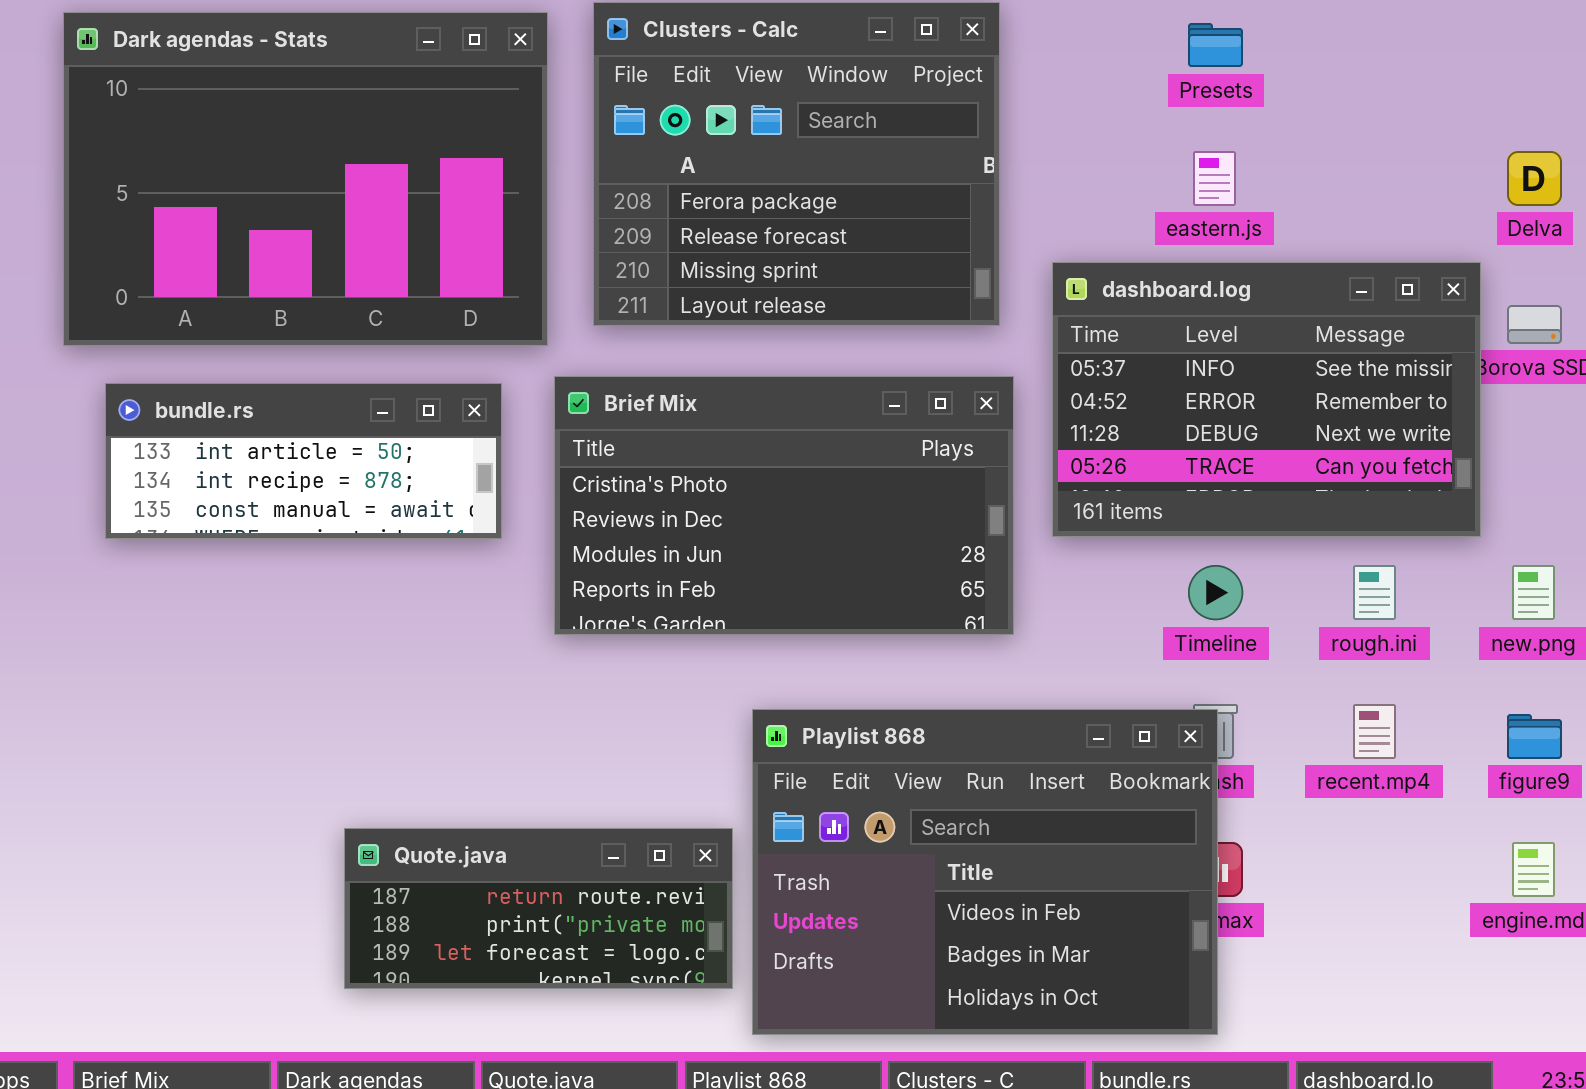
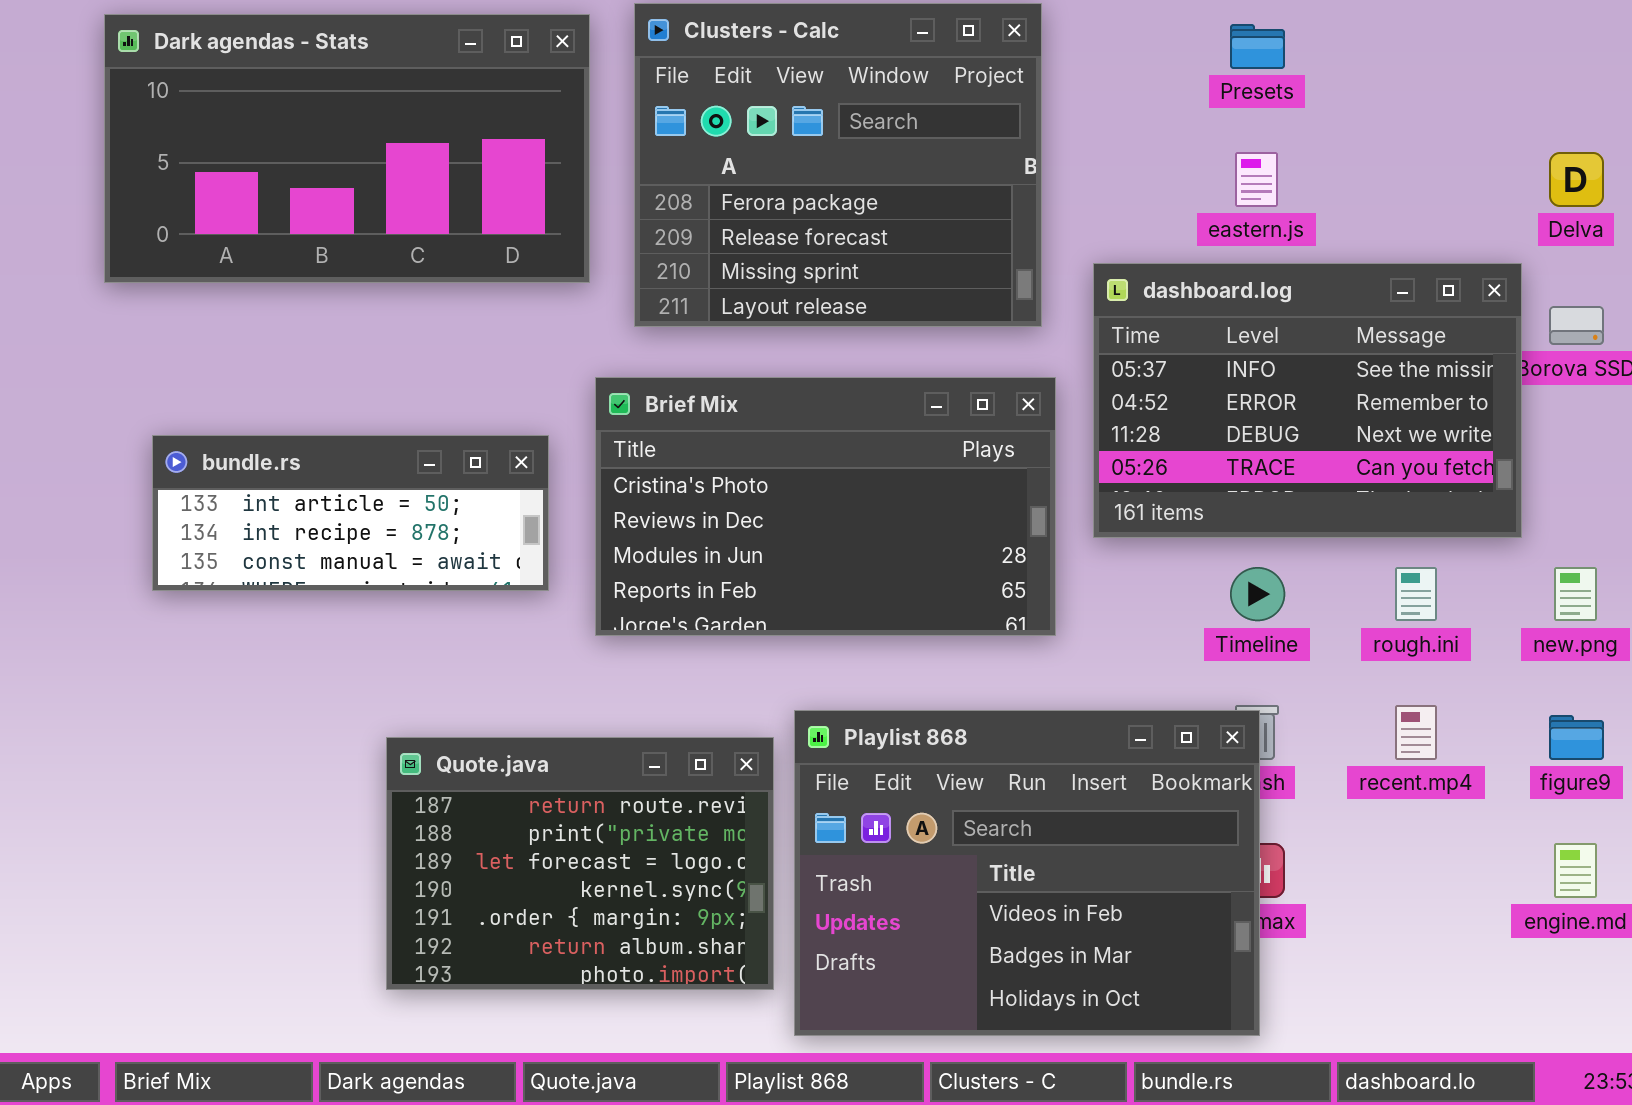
Dark agendas - Stats: [63,12,548,346] -> [104,14,590,283], resized
bundle.rs: [105,383,502,539] -> [152,435,549,591], moved
Quote.java: [344,828,733,989] -> [386,737,774,990], resized

